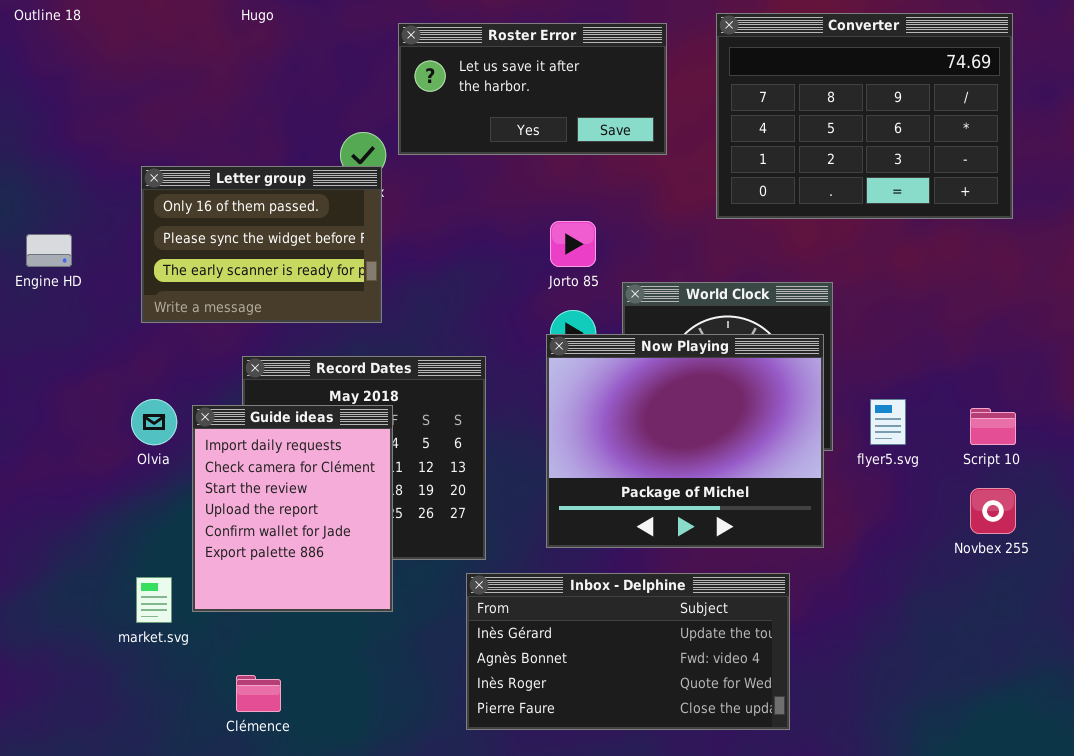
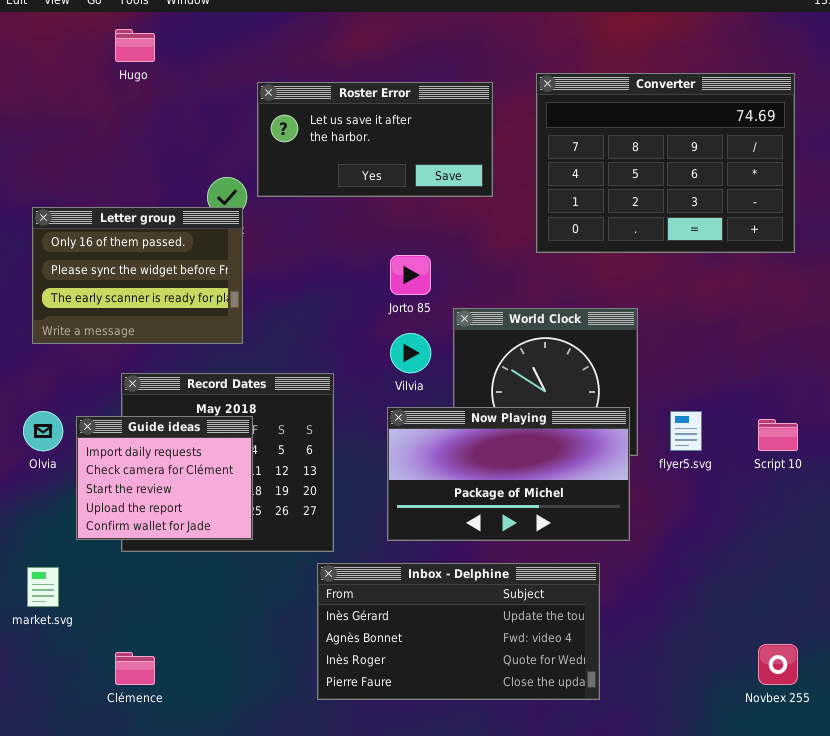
Now Playing: [546,334,824,548] -> [387,407,630,541], resized
Guide ideas: [192,405,393,612] -> [76,416,253,540], resized
Novbex 255: [970,488,1016,534] -> [758,644,798,685], moved

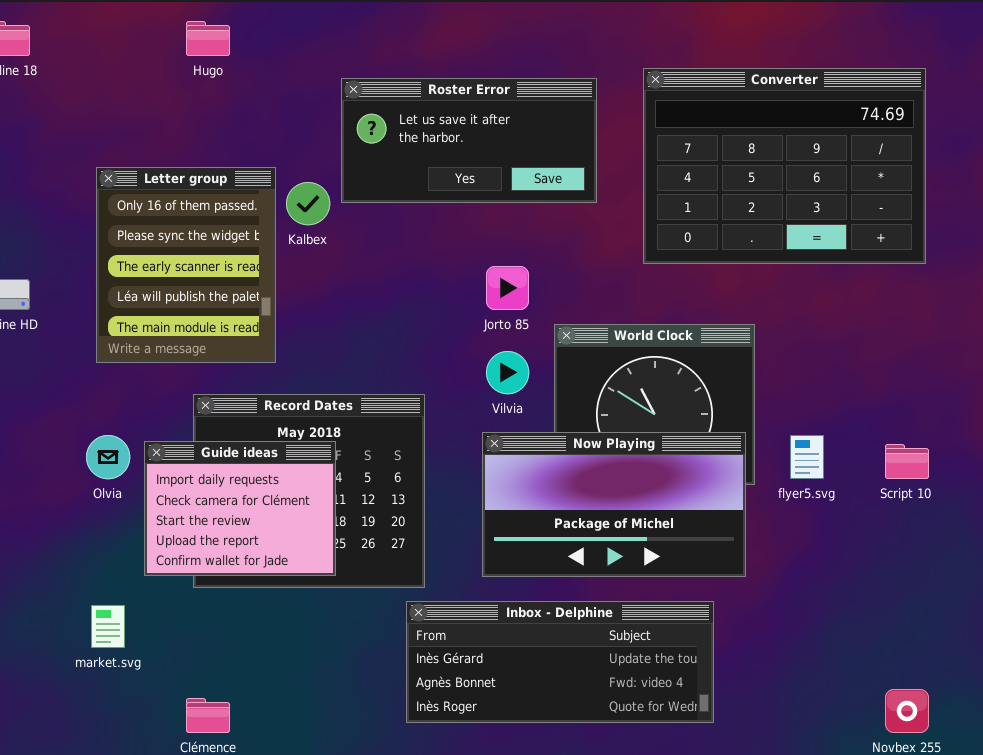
Letter group: [32,207,243,344] -> [96,167,276,363], resized
Inbox - Delphine: [317,563,600,700] -> [406,601,714,723], resized

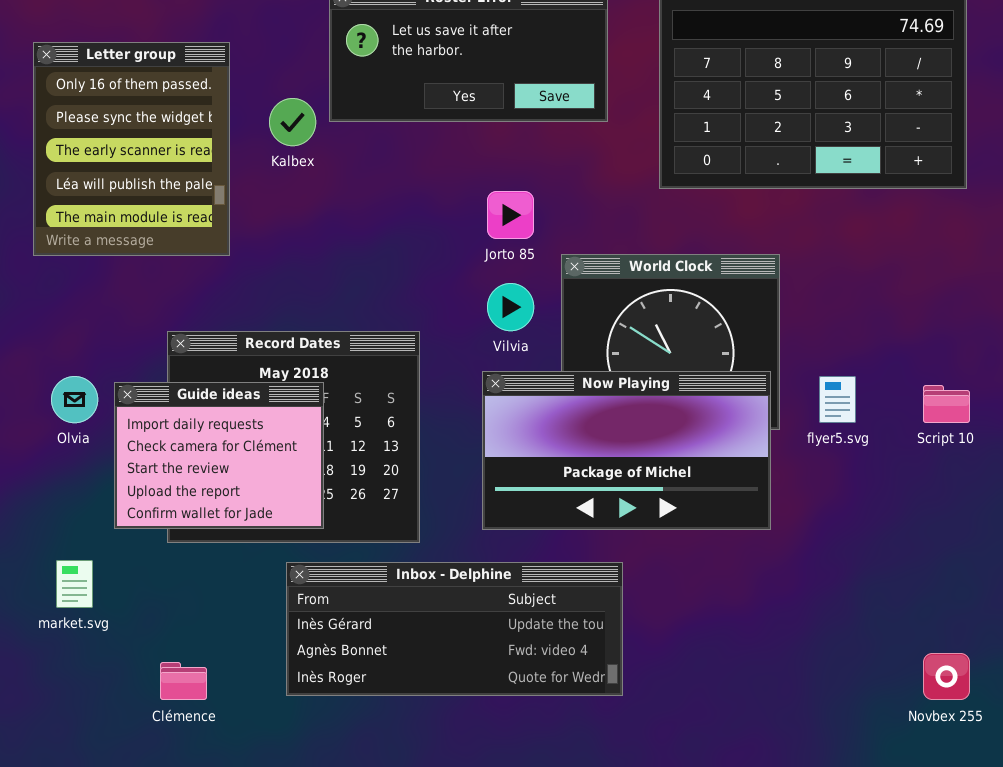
Letter group: [96,167,276,363] -> [33,42,230,256], moved
Inbox - Delphine: [406,601,714,723] -> [286,562,623,696], moved

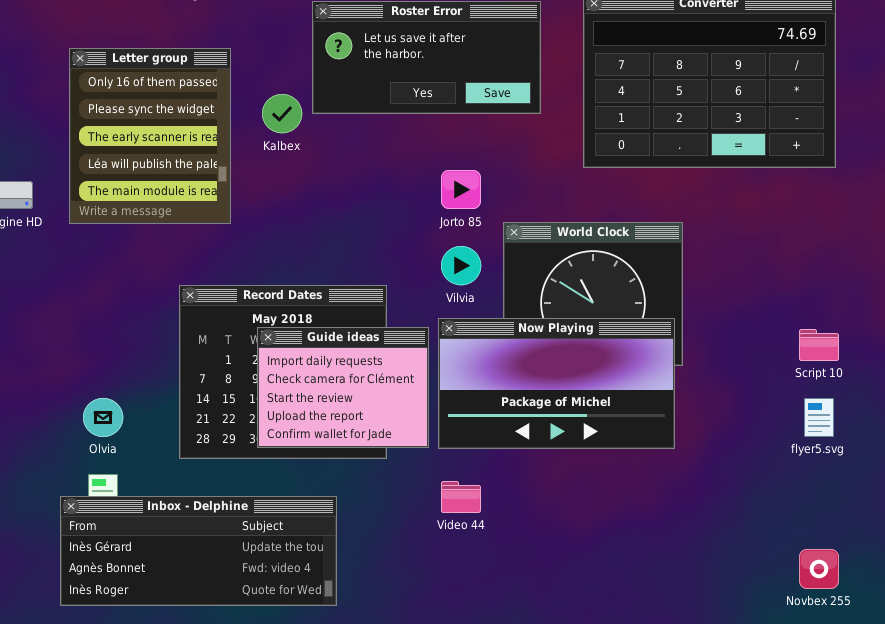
Olvia: [51,376,98,423] -> [83,398,123,437], moved
flyer5.svg: [819,376,856,423] -> [804,398,834,437], moved
Guide ideas: [114,382,324,529] -> [257,327,429,448], moved
Inbox - Delphine: [286,562,623,696] -> [60,496,337,606], moved

